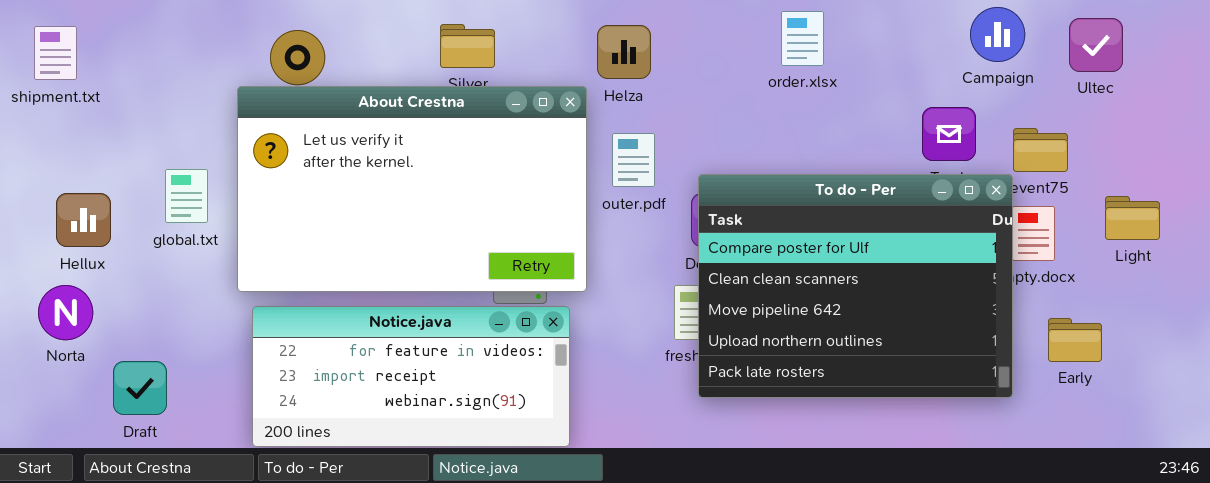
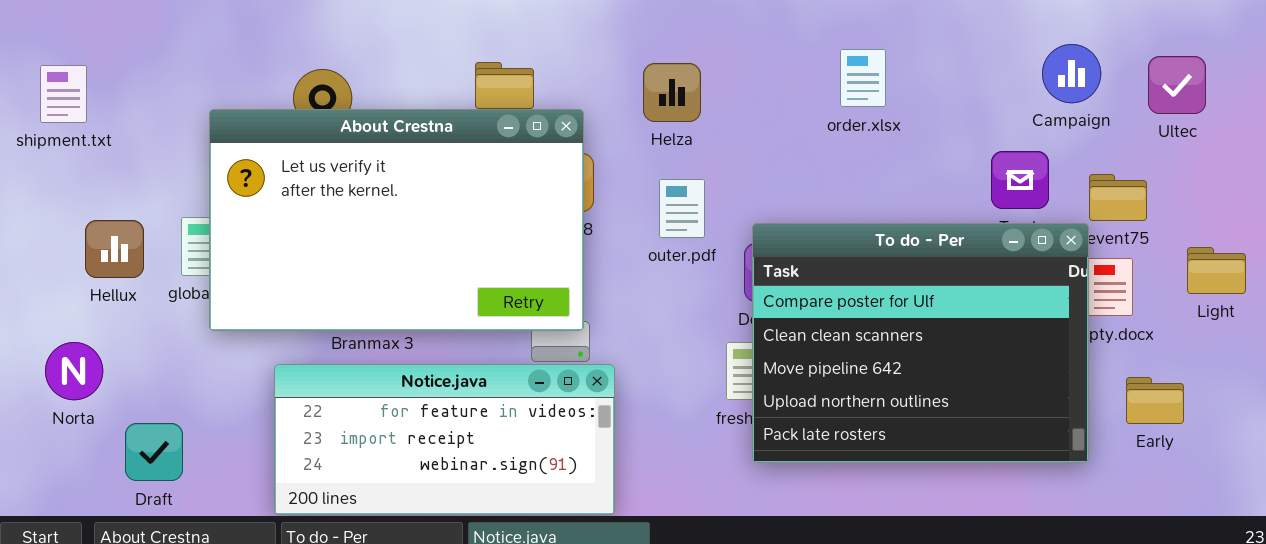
About Crestna: [237,86,587,292] -> [209,109,584,331], moved
Hellux: [56,193,111,247] -> [85,220,144,278], moved

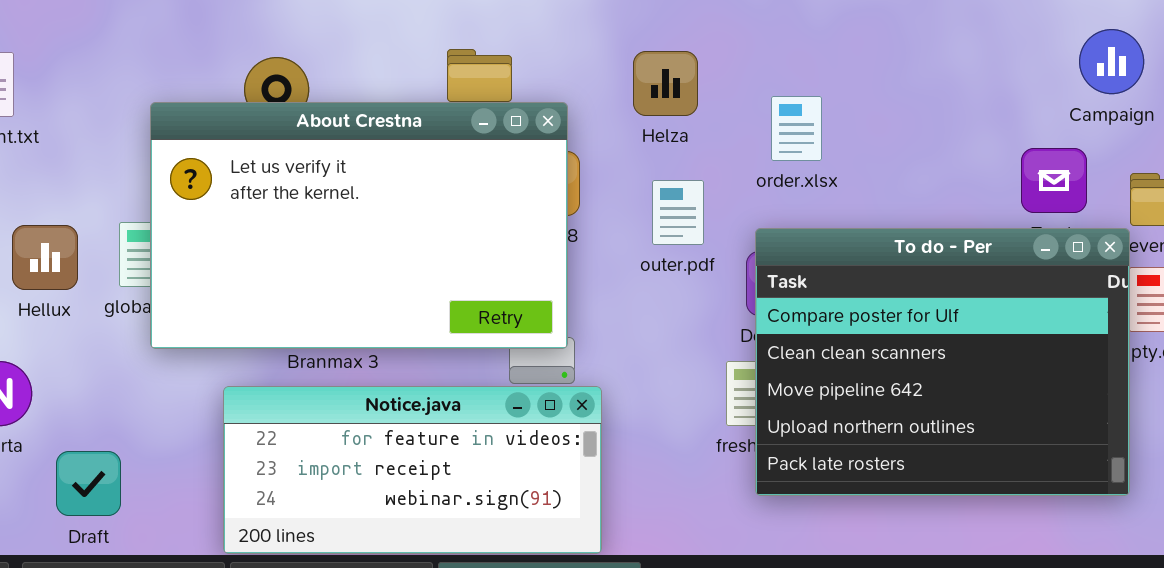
order.xlsx: [840,49,886,107] -> [771,96,822,161], moved

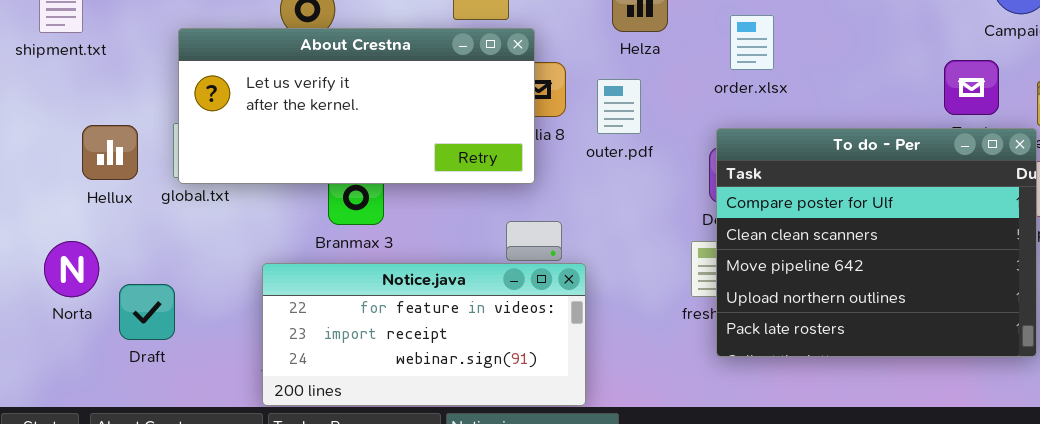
About Crestna: [150,102,568,349] -> [178,28,535,184], moved, resized
outer.pdf: [652,180,704,245] -> [597,79,641,134], moved
Draft: [56,451,121,516] -> [119,284,175,340], moved

